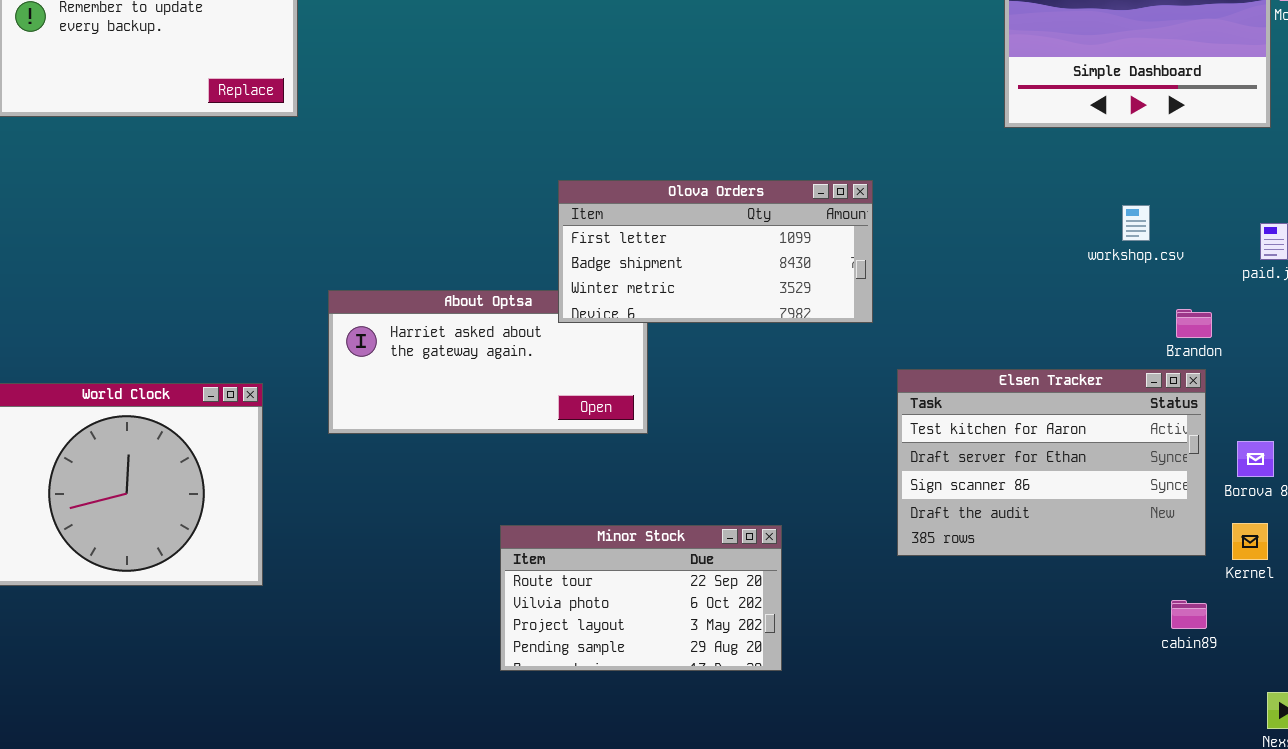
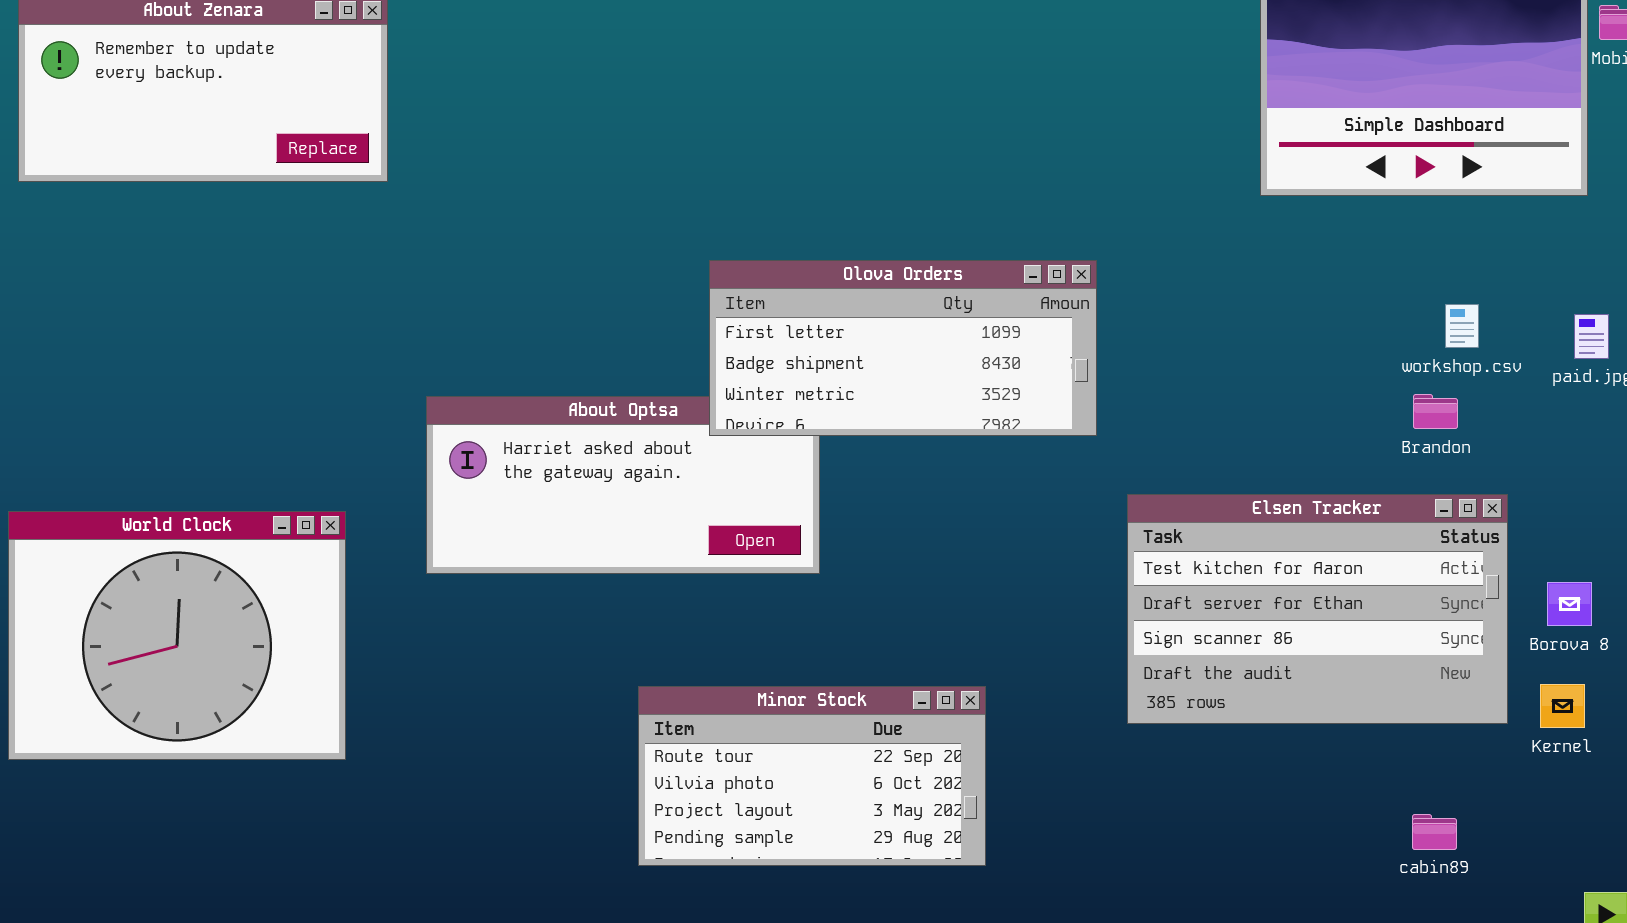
workshop.csv: [1122,205,1150,241] -> [1445,304,1479,348], moved
Brandon: [1176,309,1212,338] -> [1413,394,1458,429], moved
cabin89: [1171,600,1207,629] -> [1412,814,1457,850], moved

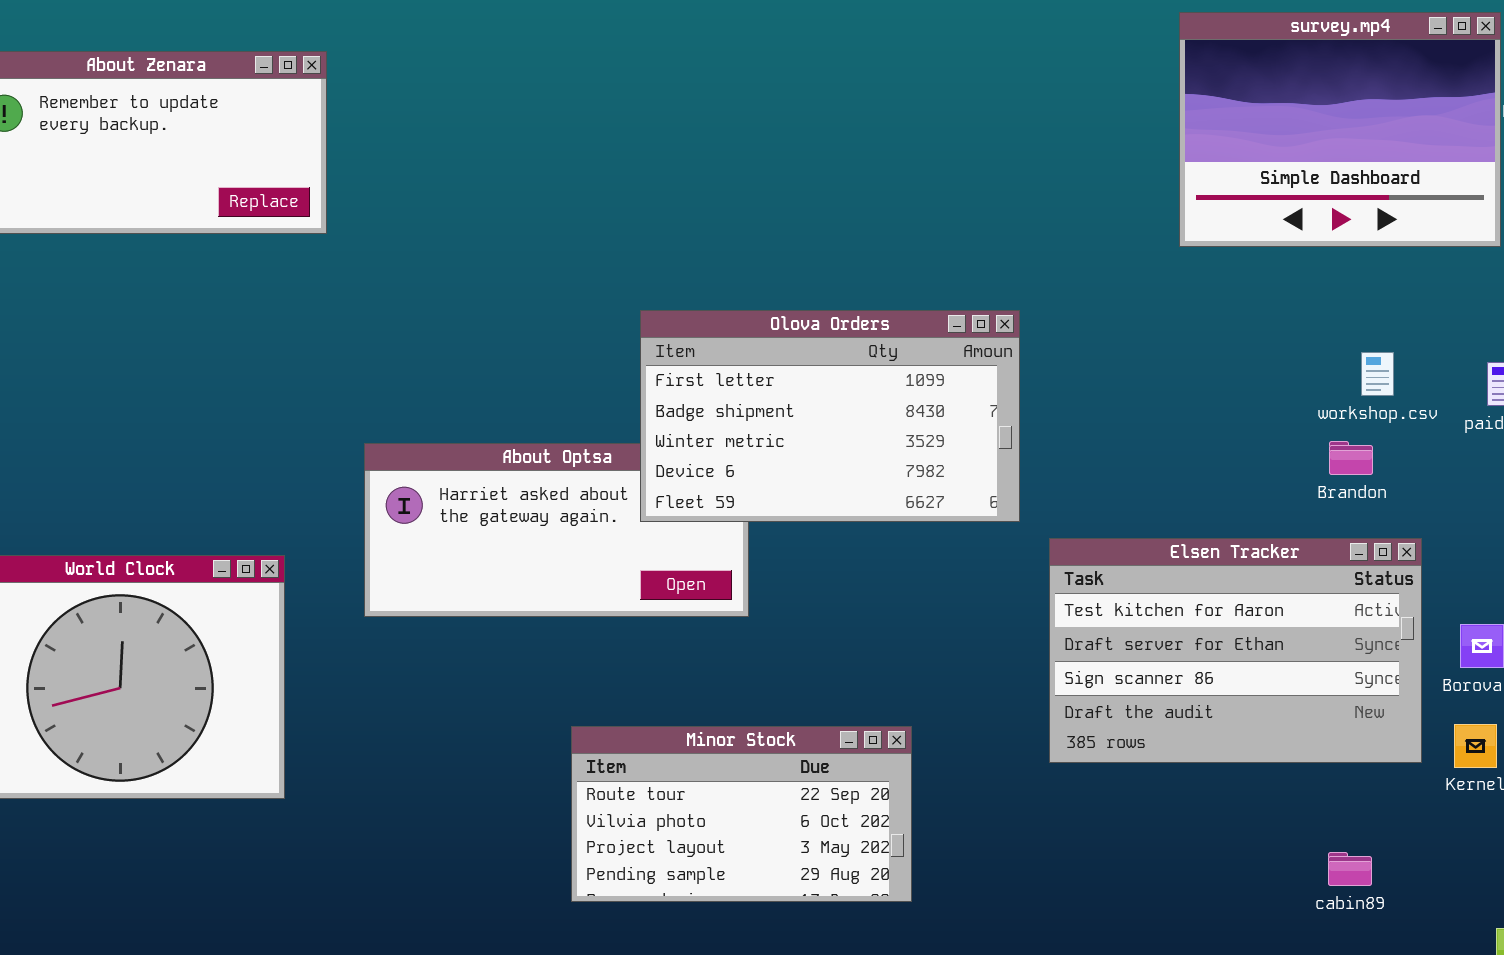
Olova Orders: [709,260,1097,436] -> [640,310,1020,522], resized

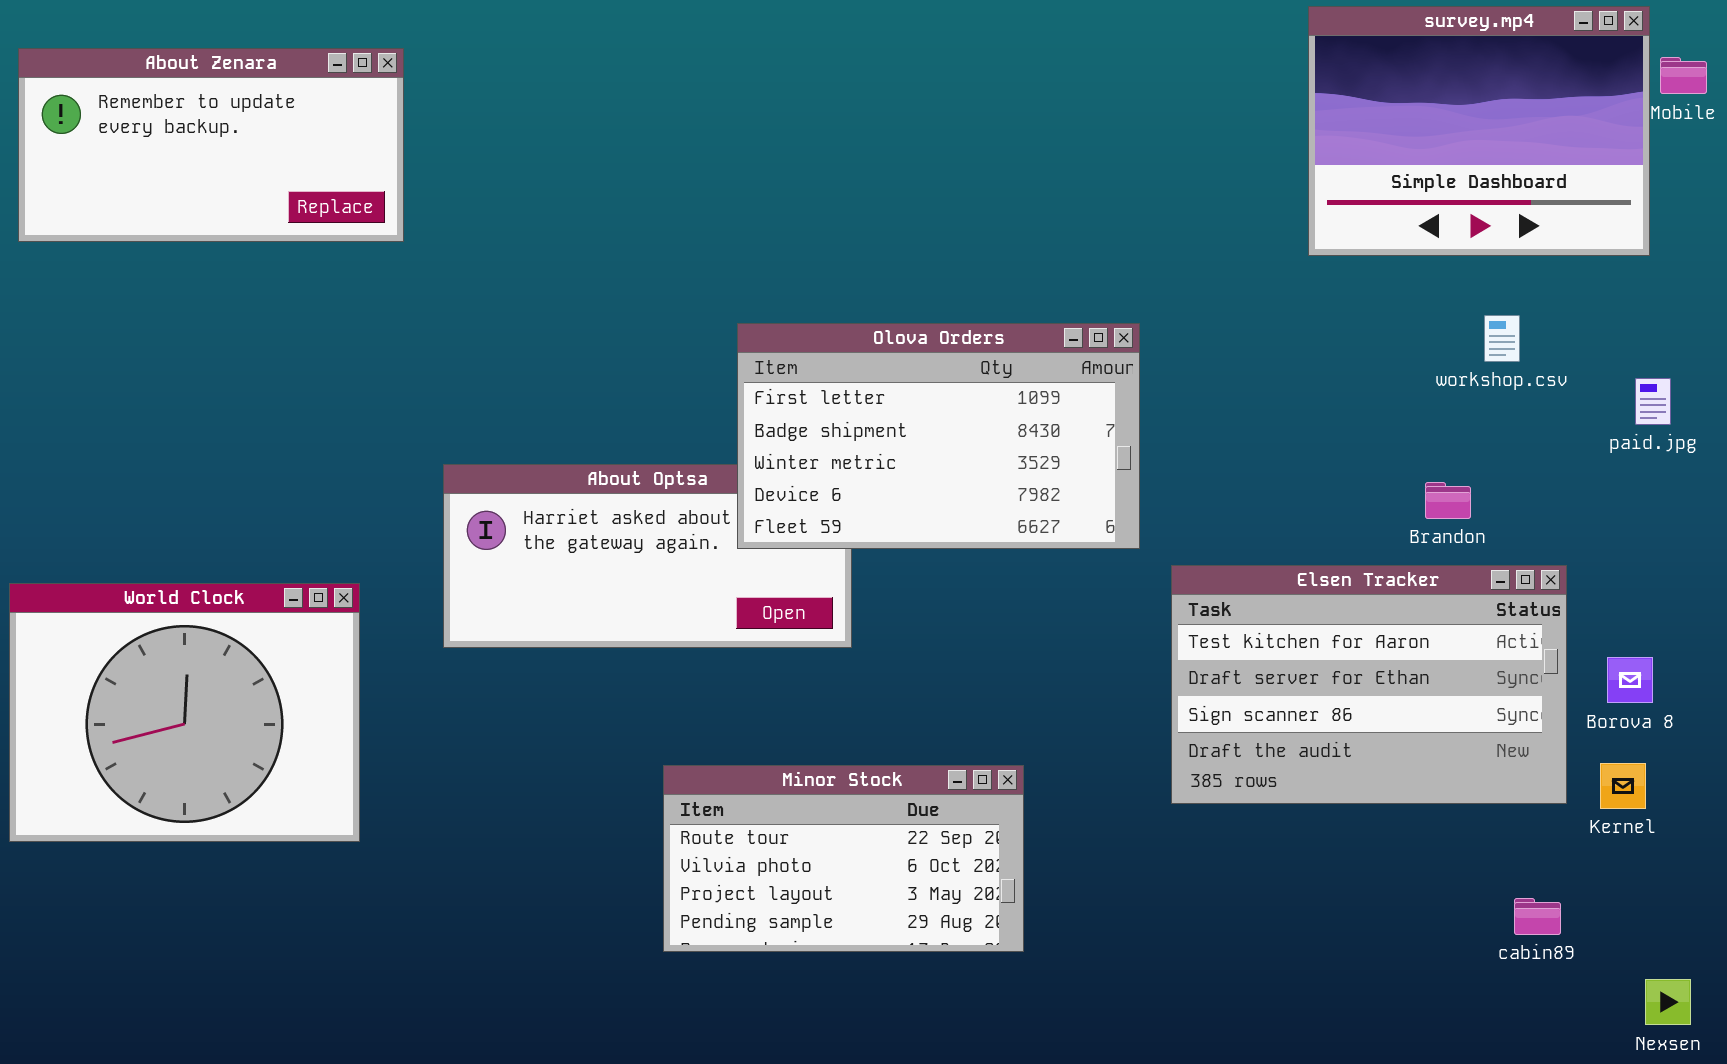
workshop.csv: [1361,352,1394,396] -> [1484,315,1520,362], moved
Brandon: [1329,441,1373,475] -> [1425,482,1471,519], moved
cabin89: [1328,852,1372,886] -> [1514,898,1561,935], moved

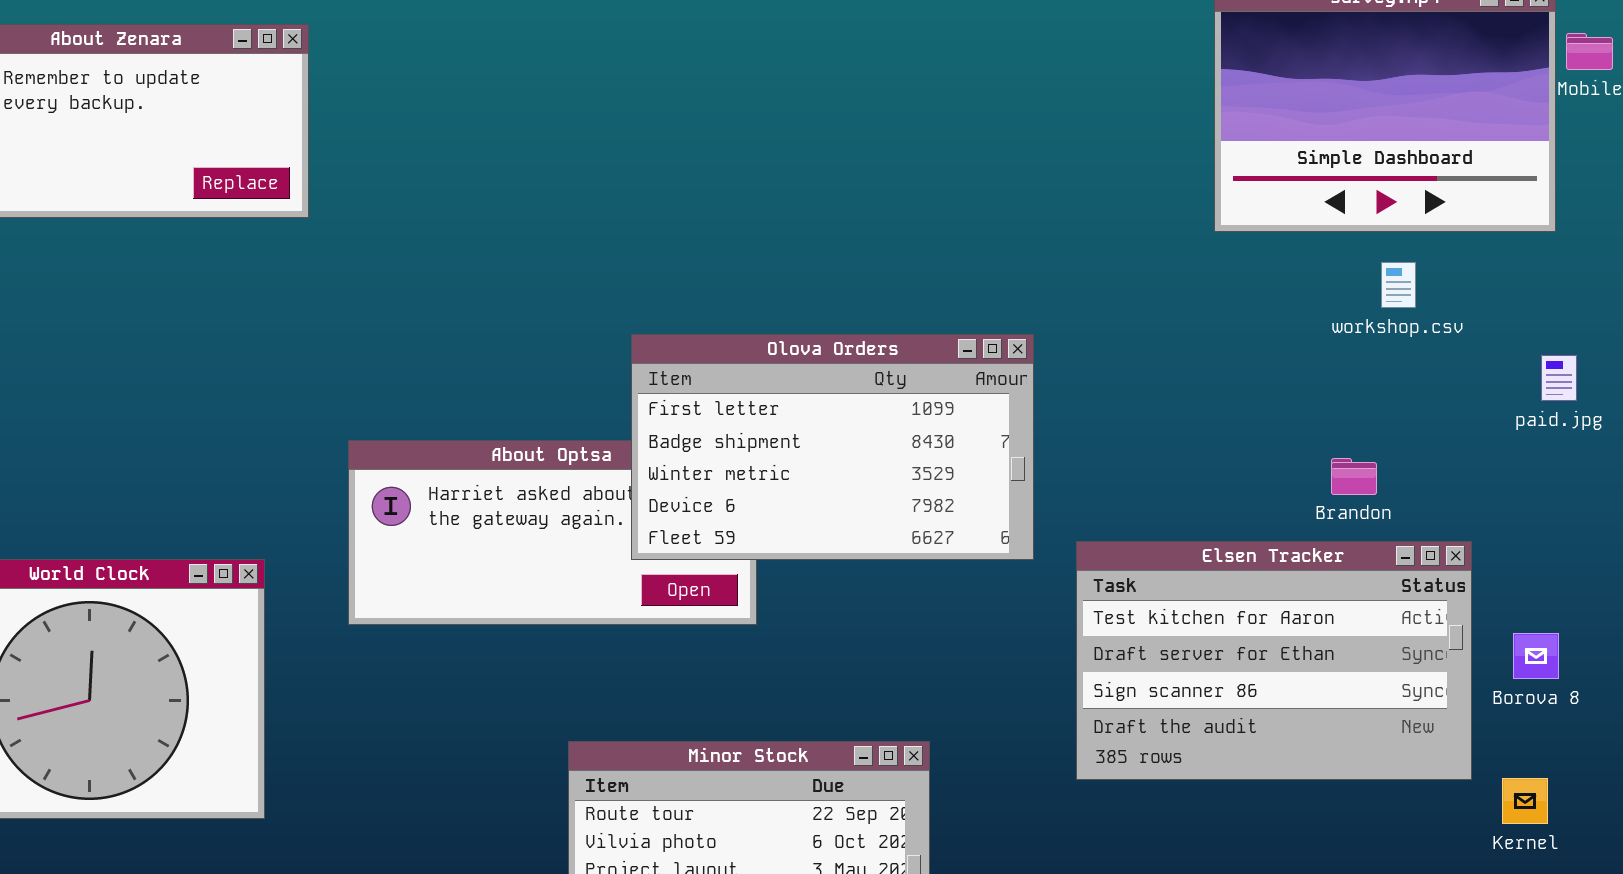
workshop.csv: [1484,315,1520,362] -> [1381,262,1416,308], moved
Olova Orders: [737,323,1140,549] -> [631,334,1034,560], moved
Kernel: [1600,763,1646,809] -> [1502,778,1548,824], moved

